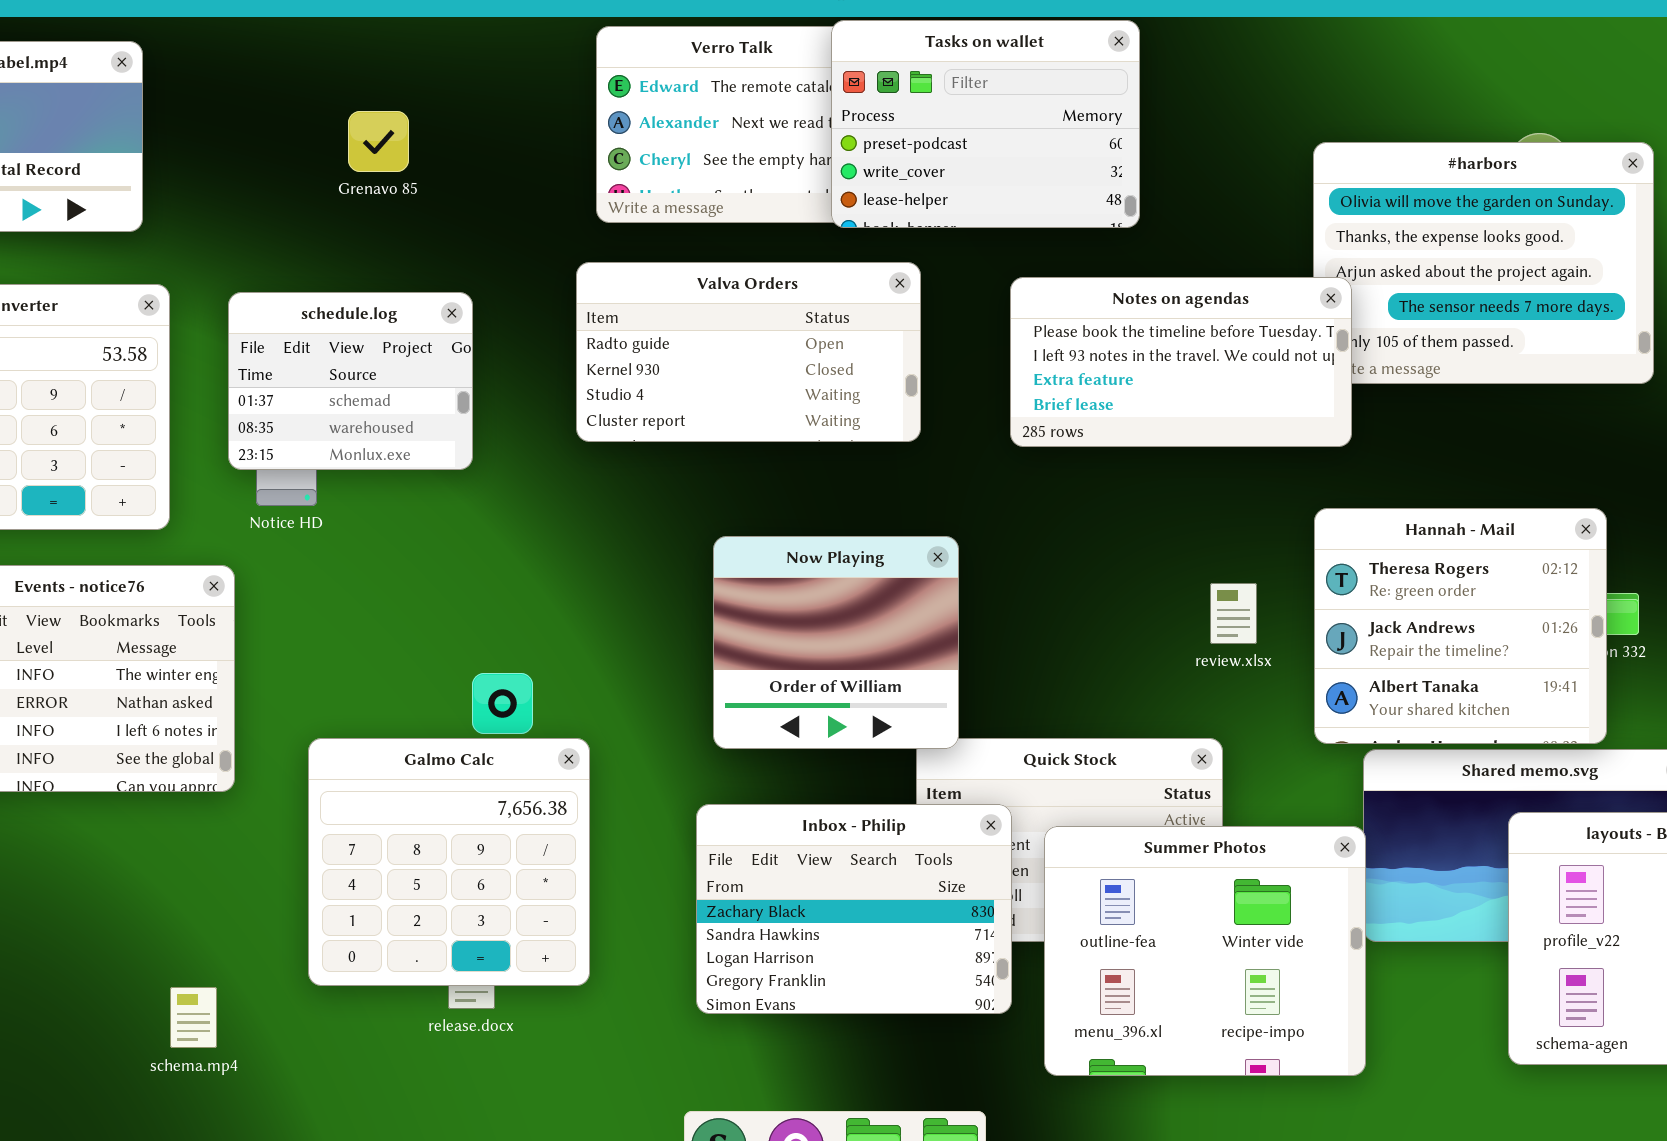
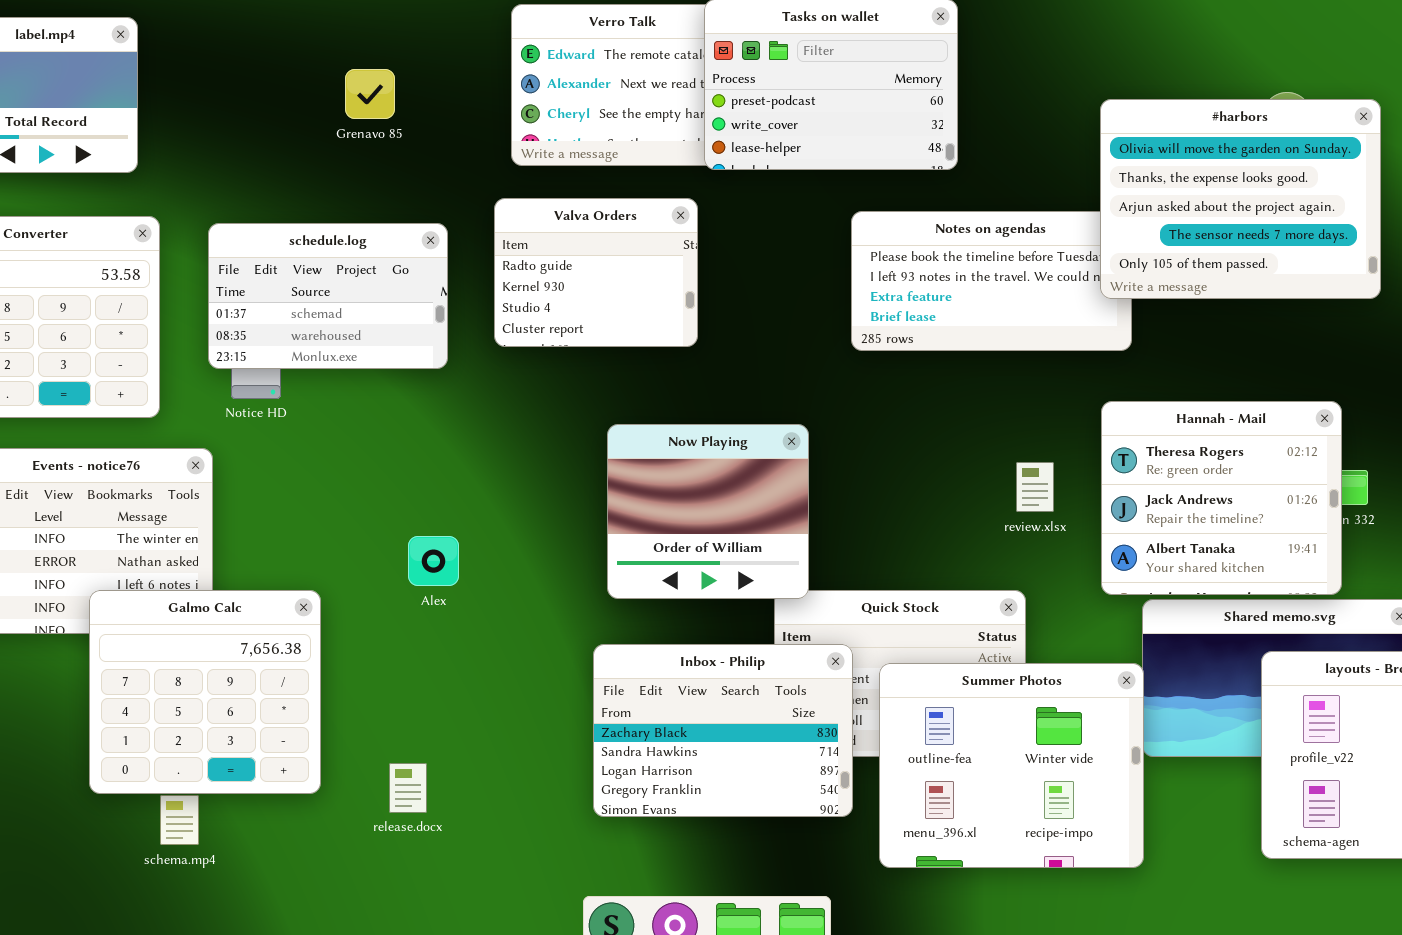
Grenavo 85: [348,111,409,172] -> [345,69,395,119], moved
#harbors: [1313,142,1654,384] -> [1100,99,1381,299], raised
Valva Orders: [576,262,921,442] -> [494,198,698,347], resized
schedule.log: [228,292,473,470] -> [208,223,448,369], resized
Galmo Calc: [308,738,590,986] -> [89,590,321,794], moved

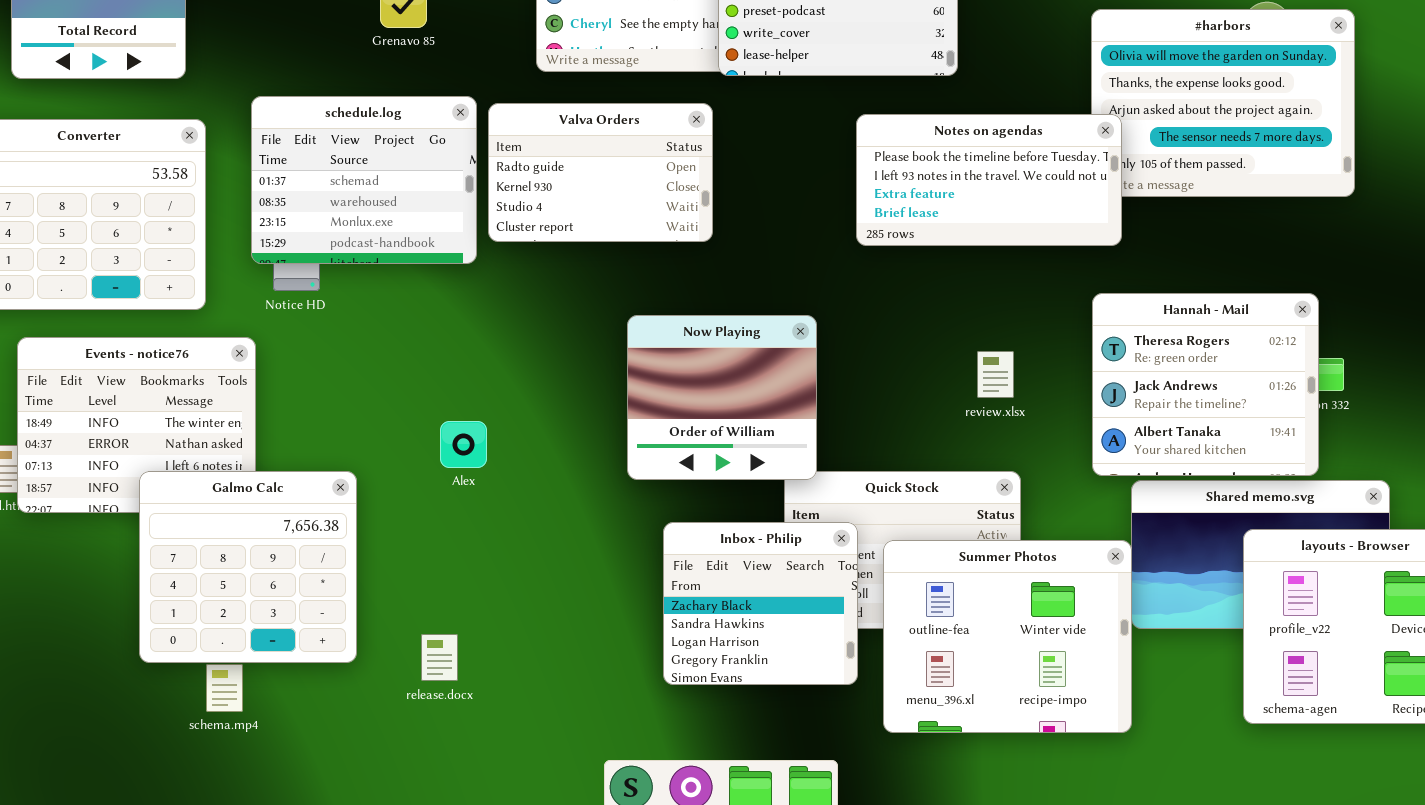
Valva Orders: [494,198,698,347] -> [488,103,713,242], resized
Notes on agendas: [851,211,1132,351] -> [856,114,1122,246], raised
schedule.log: [208,223,448,369] -> [251,96,477,264], resized
review.xlsx: [1016,462,1054,512] -> [977,351,1014,398], moved
Inbox - Philip: [593,644,853,817] -> [663,522,858,685], resized

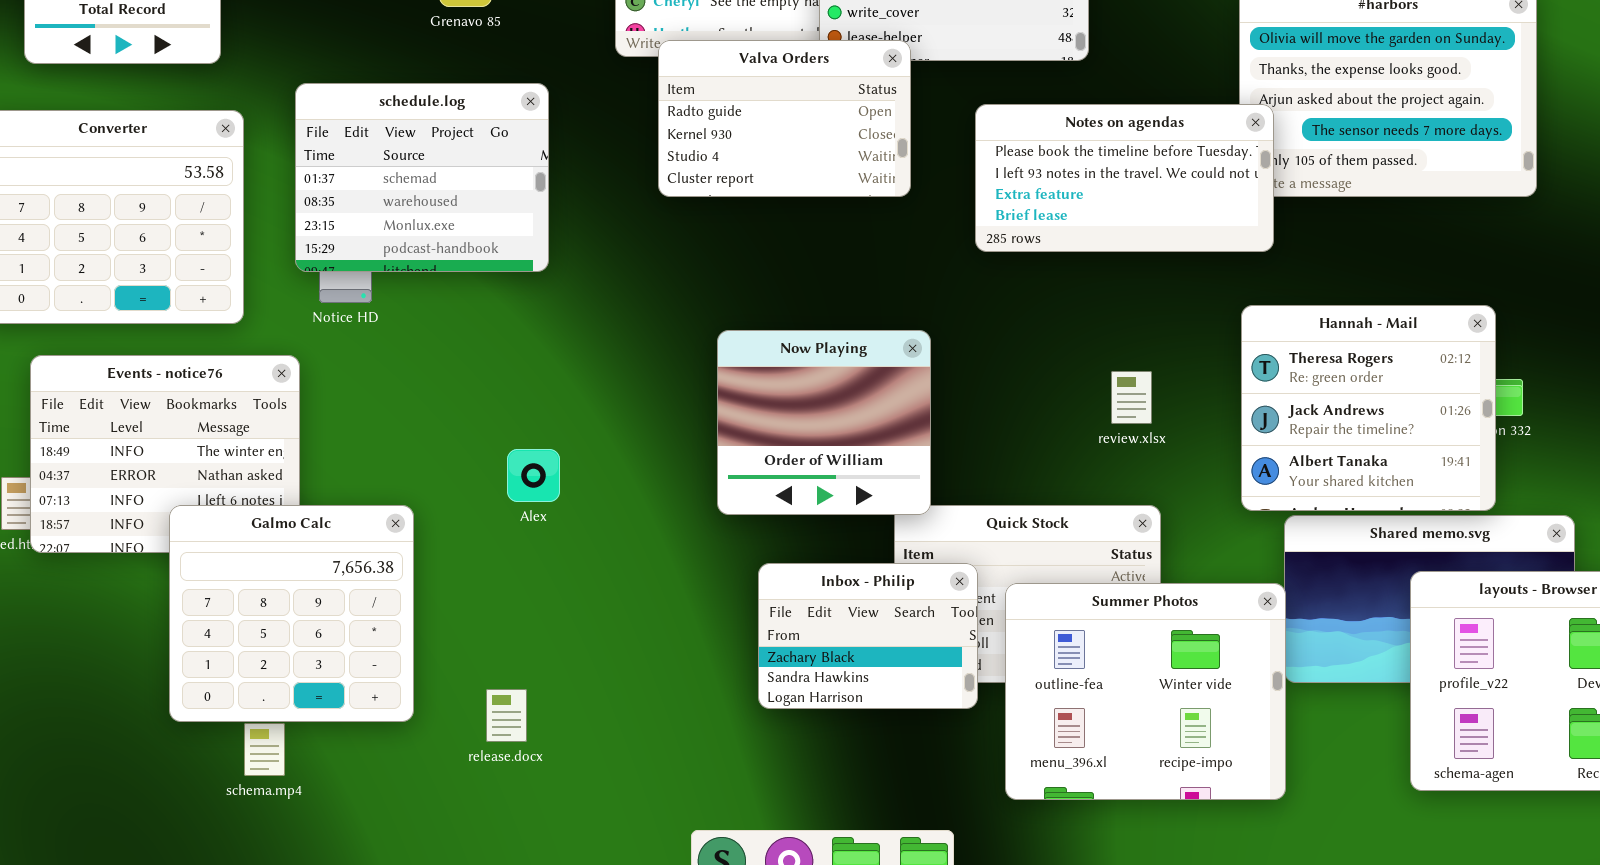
Valva Orders: [488,103,713,242] -> [658,40,911,197], moved
Inbox - Philip: [663,522,858,685] -> [758,563,978,709], resized

